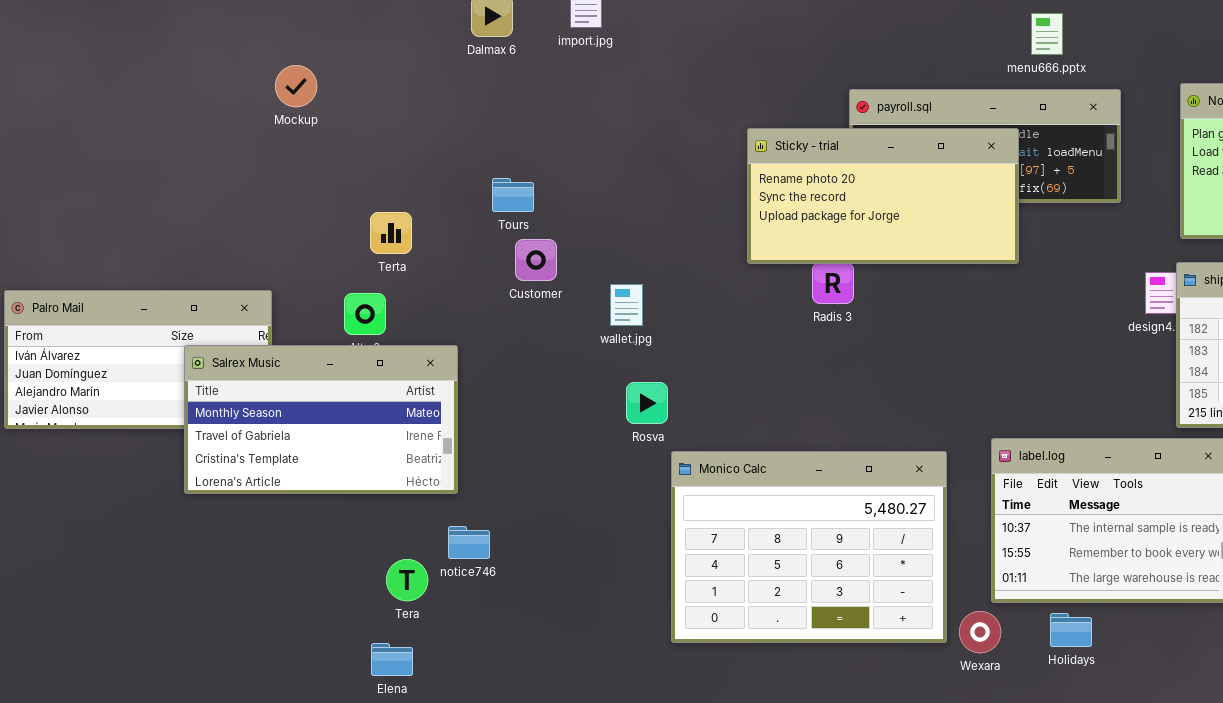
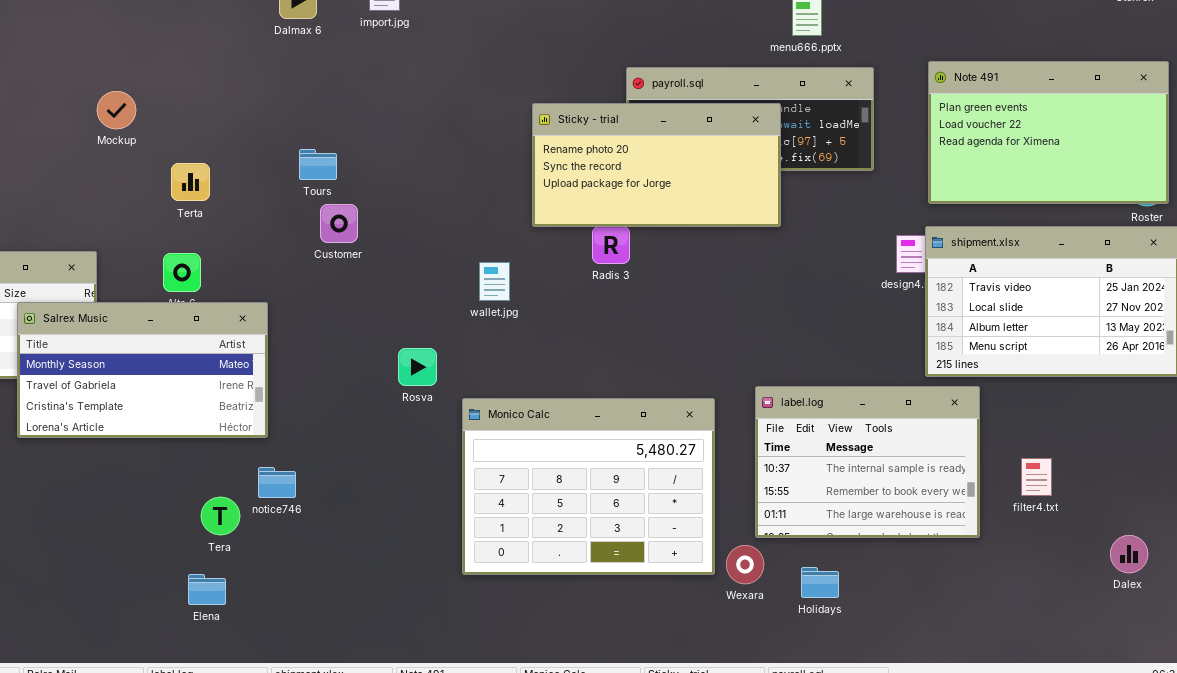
Mockup: [275,65,317,107] -> [97,91,136,129], moved
Terta: [370,212,412,254] -> [171,163,210,201], moved
wallet.jpg: [610,284,643,326] -> [479,262,510,301], moved
Rosva: [626,382,668,424] -> [398,348,437,386], moved
Holidays: [1050,613,1092,647] -> [801,567,839,598], moved

